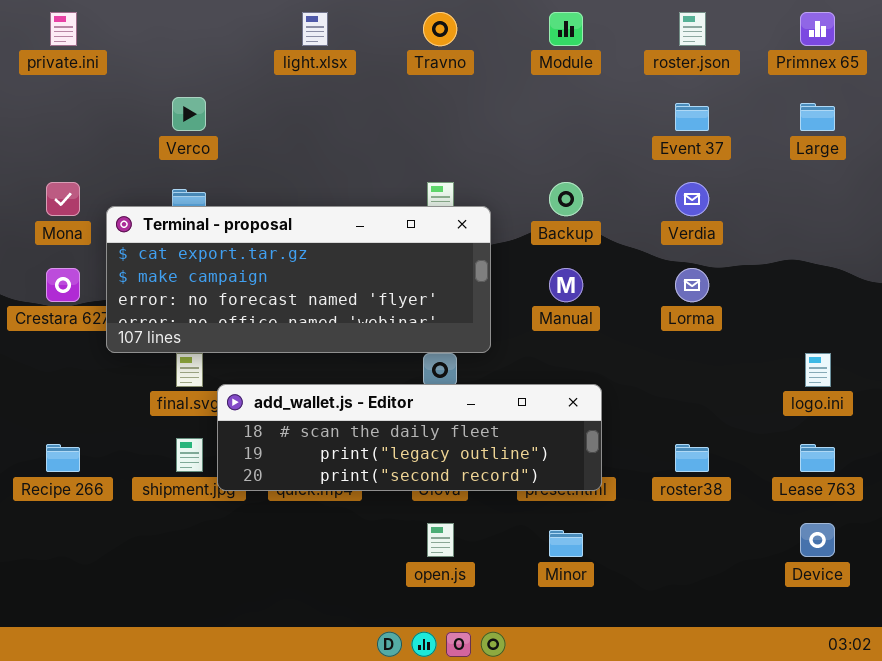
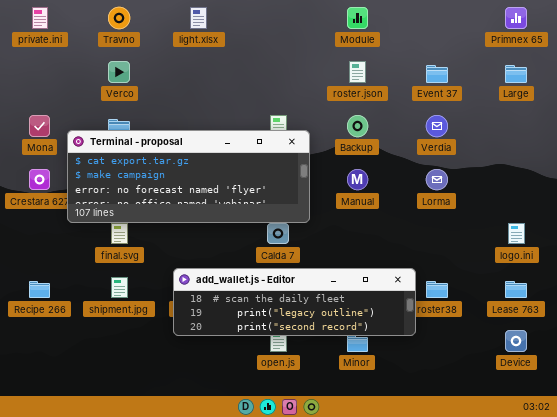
Travno: [423,12,457,46] -> [108,7,130,29], moved
roster.json: [679,12,706,46] -> [349,61,366,83], moved
add_wallet.js - Editor: [217,384,602,491] -> [173,268,416,336], moved

